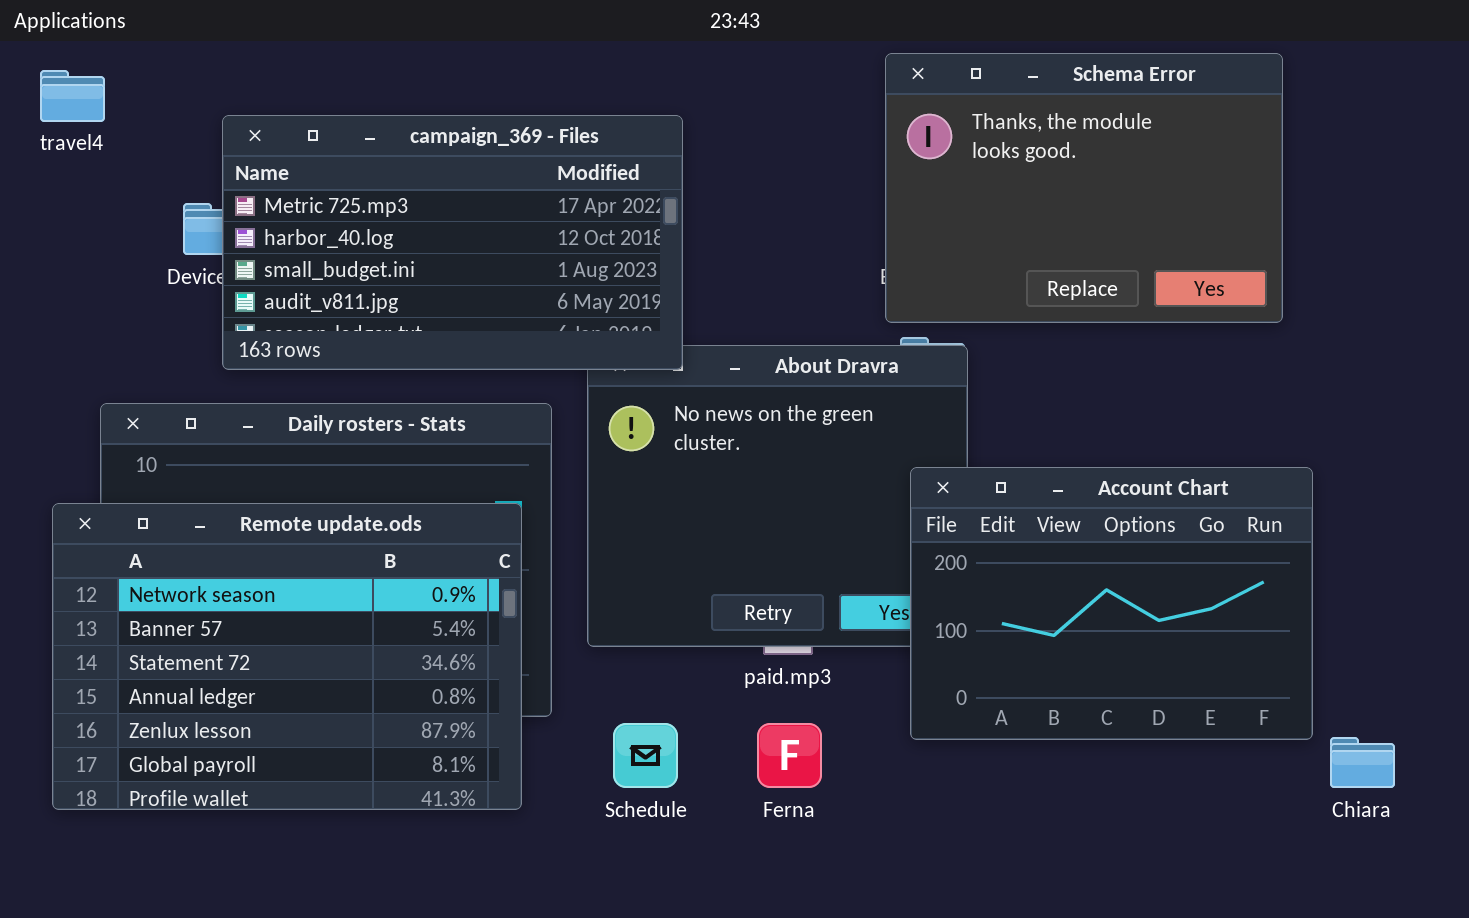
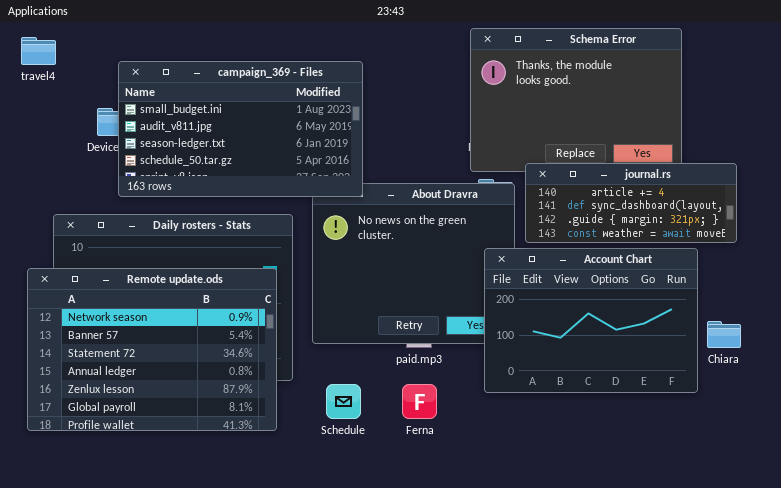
campaign_369 - Files: [222,115,683,370] -> [118,61,363,197], scrolled down 2 rows
journal.rs: none -> [525,163,737,243], opened
Chiara: [1330,737,1395,788] -> [707,321,741,348], moved

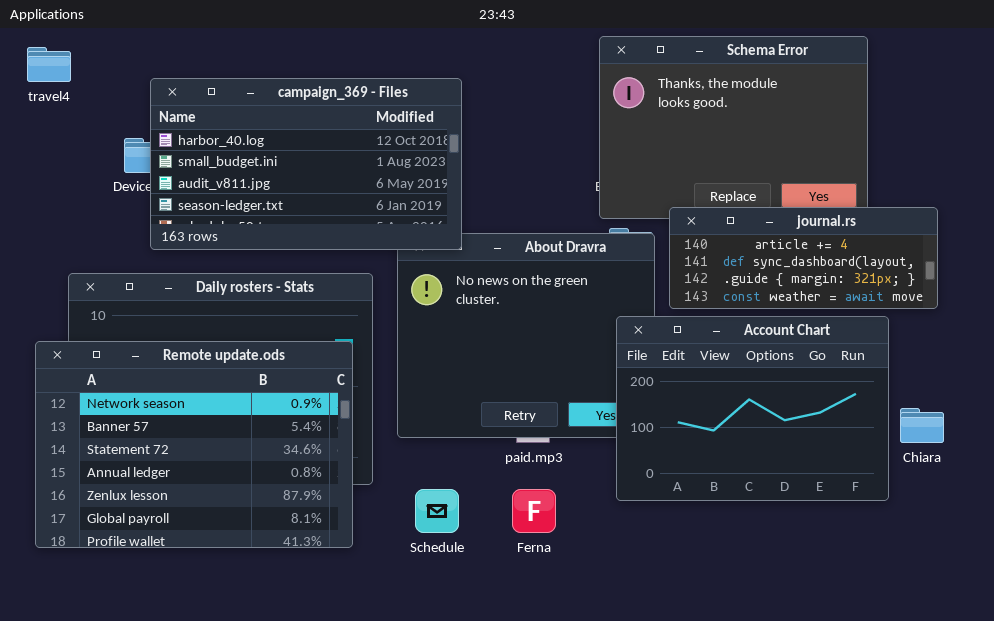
campaign_369 - Files: [118,61,363,197] -> [150,78,462,250], scrolled up 1 row

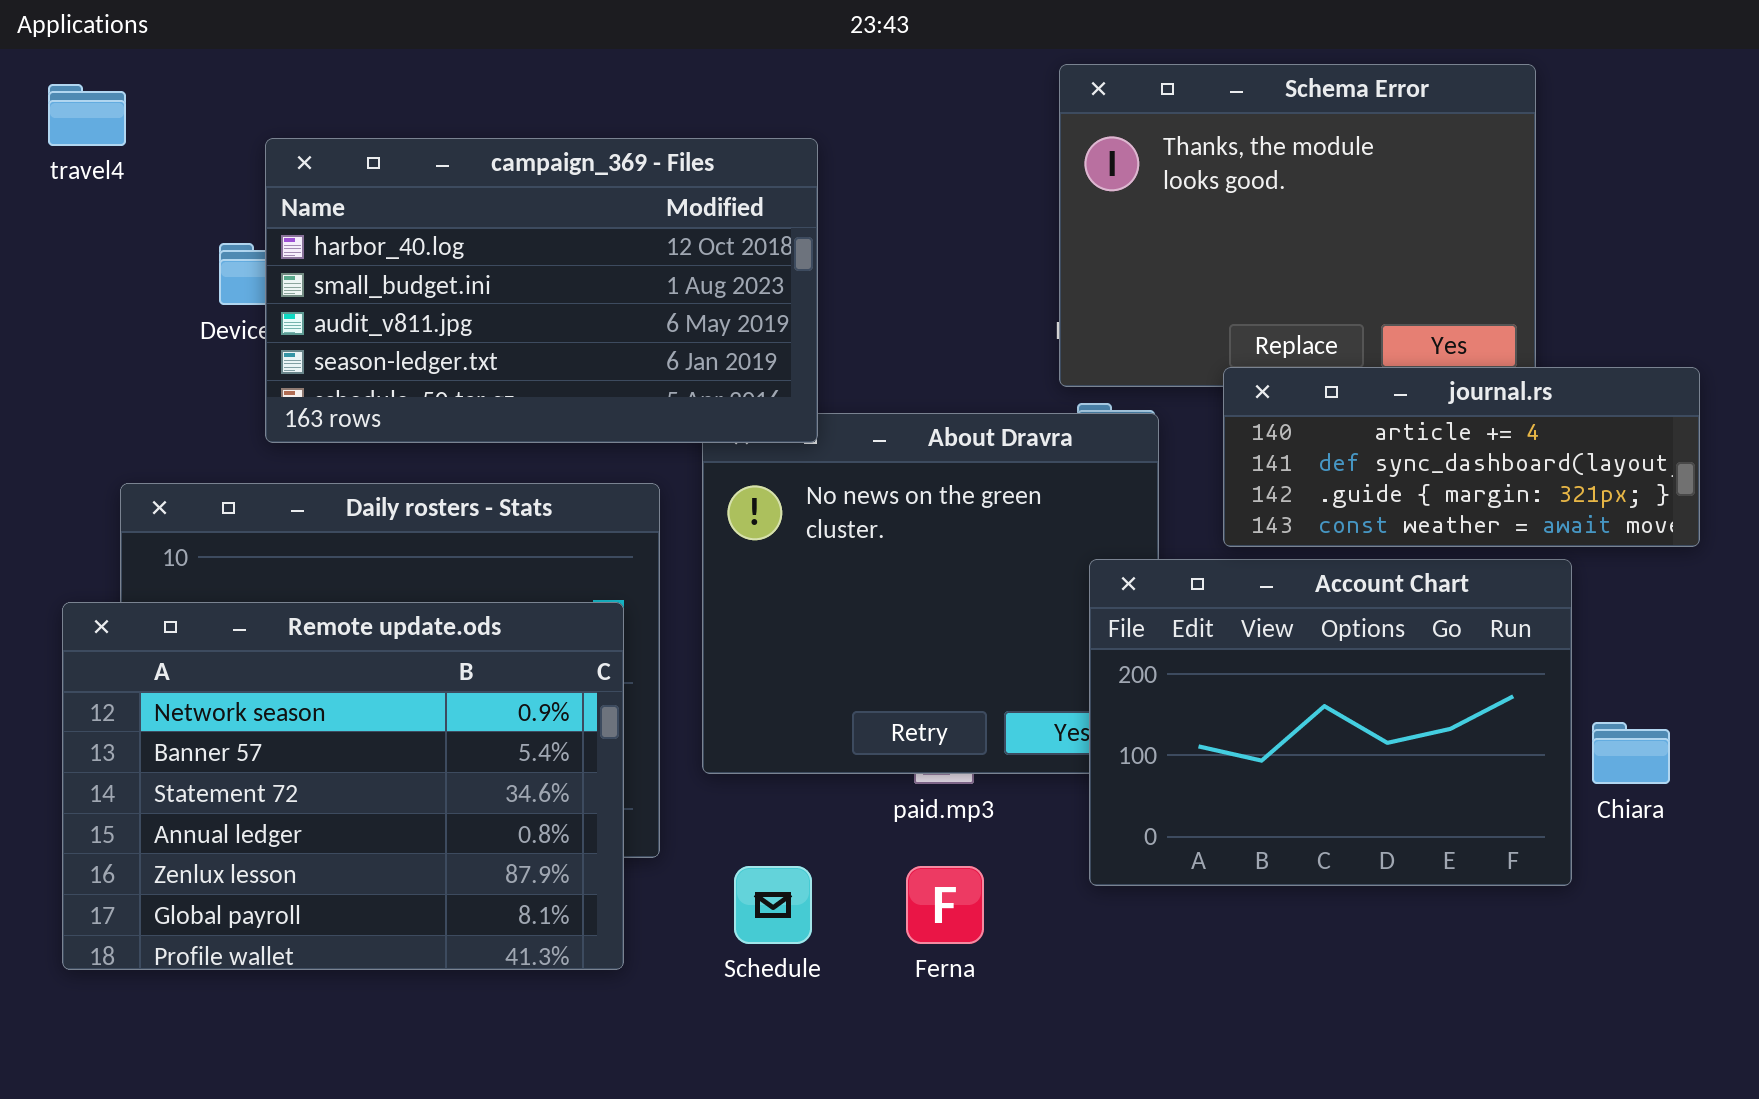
journal.rs: [669,207,938,309] -> [1223,367,1700,547], moved

